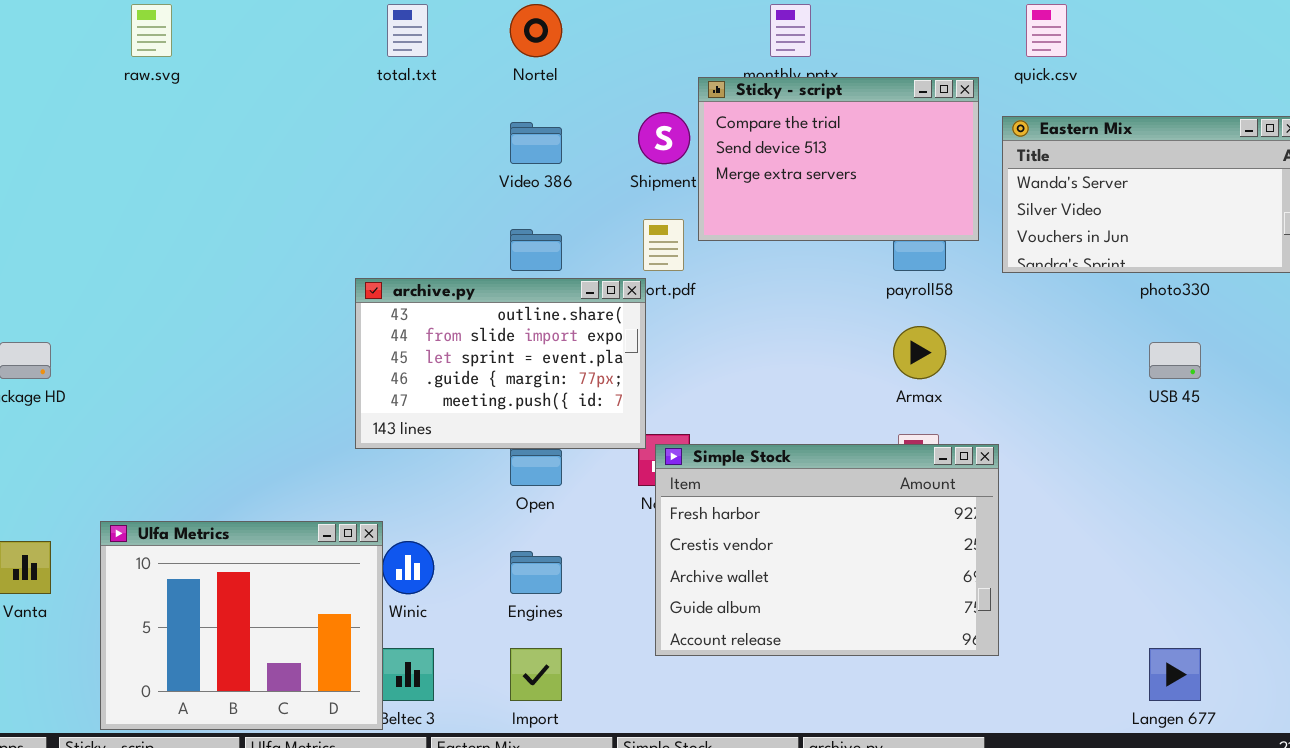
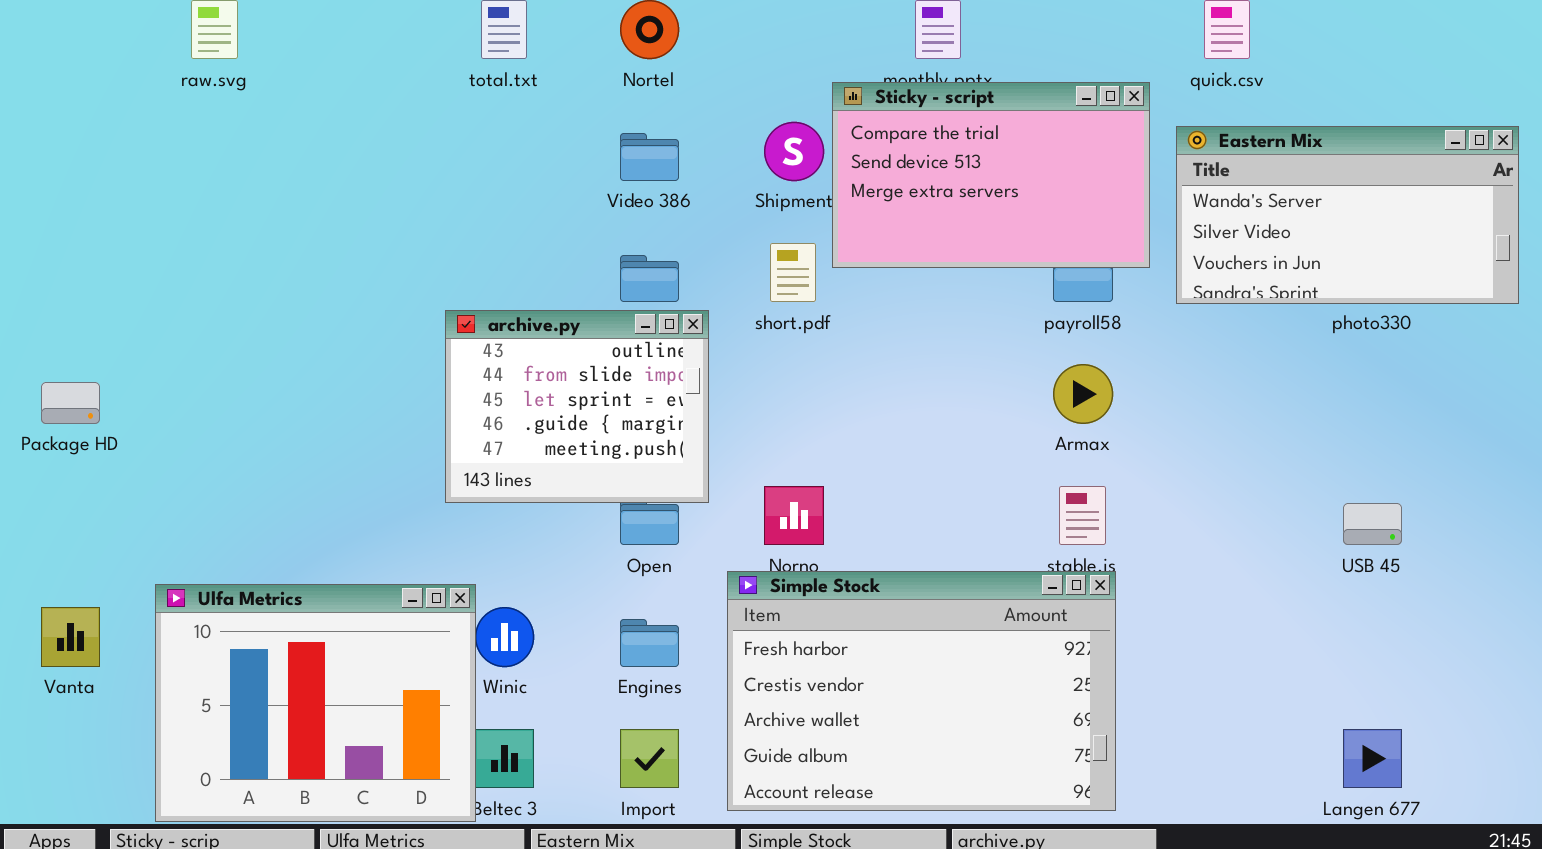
archive.py: [355,278,646,449] -> [445,310,709,503], resized
USB 45: [1149,342,1201,379] -> [1343,503,1402,545], moved
Simple Stock: [655,444,999,656] -> [727,571,1116,811], moved

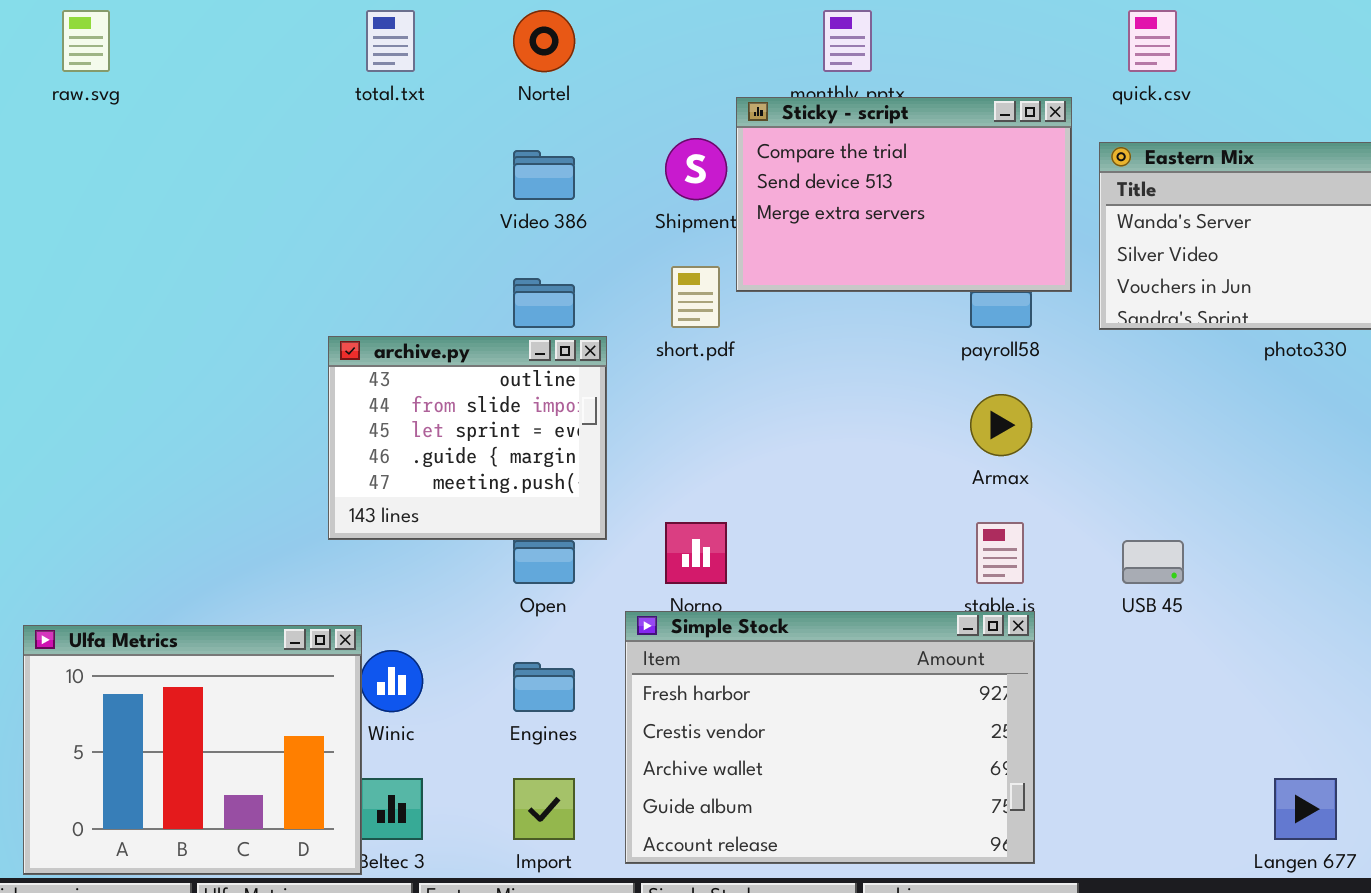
USB 45: [1343,503,1402,545] -> [1122,540,1184,584], moved

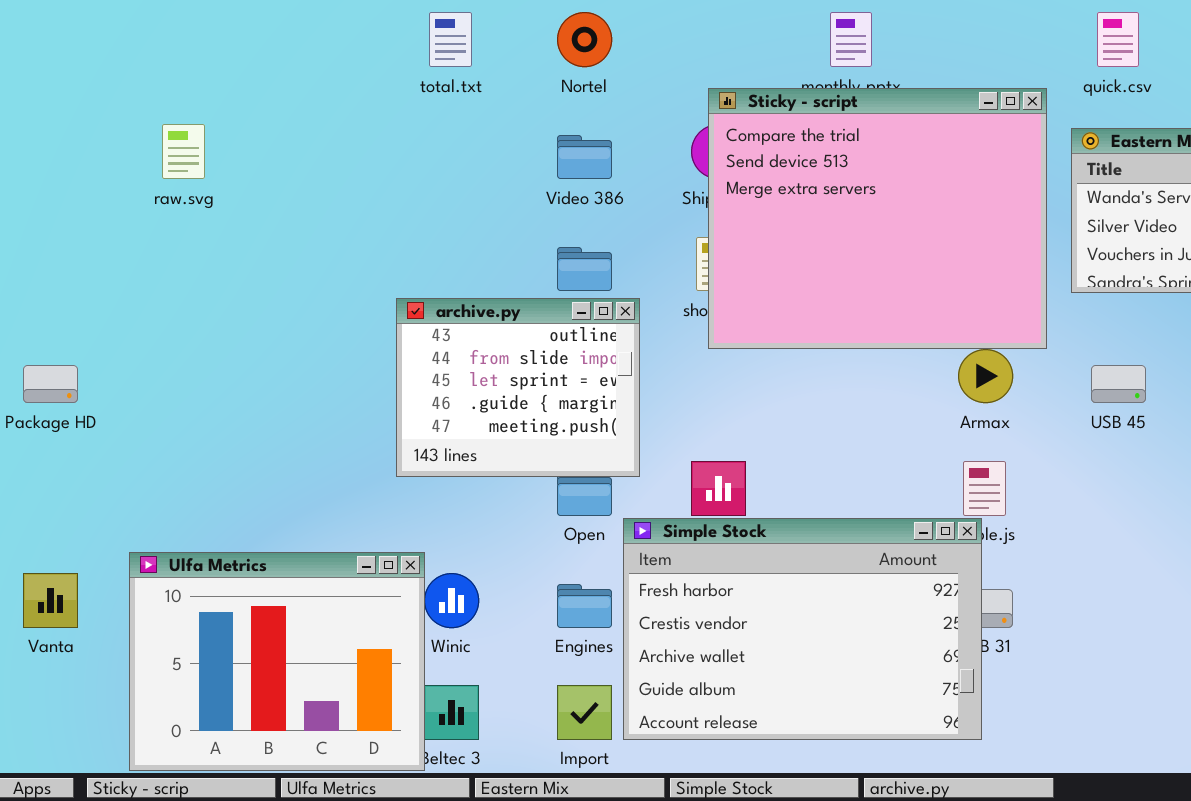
raw.svg: [62,10,110,72] -> [162,124,205,179], moved
Sticky - script: [736,97,1072,292] -> [708,88,1047,349], resized
USB 45: [1122,540,1184,584] -> [1091,365,1146,403], moved
Simple Stock: [625,611,1035,864] -> [623,518,982,740], moved

